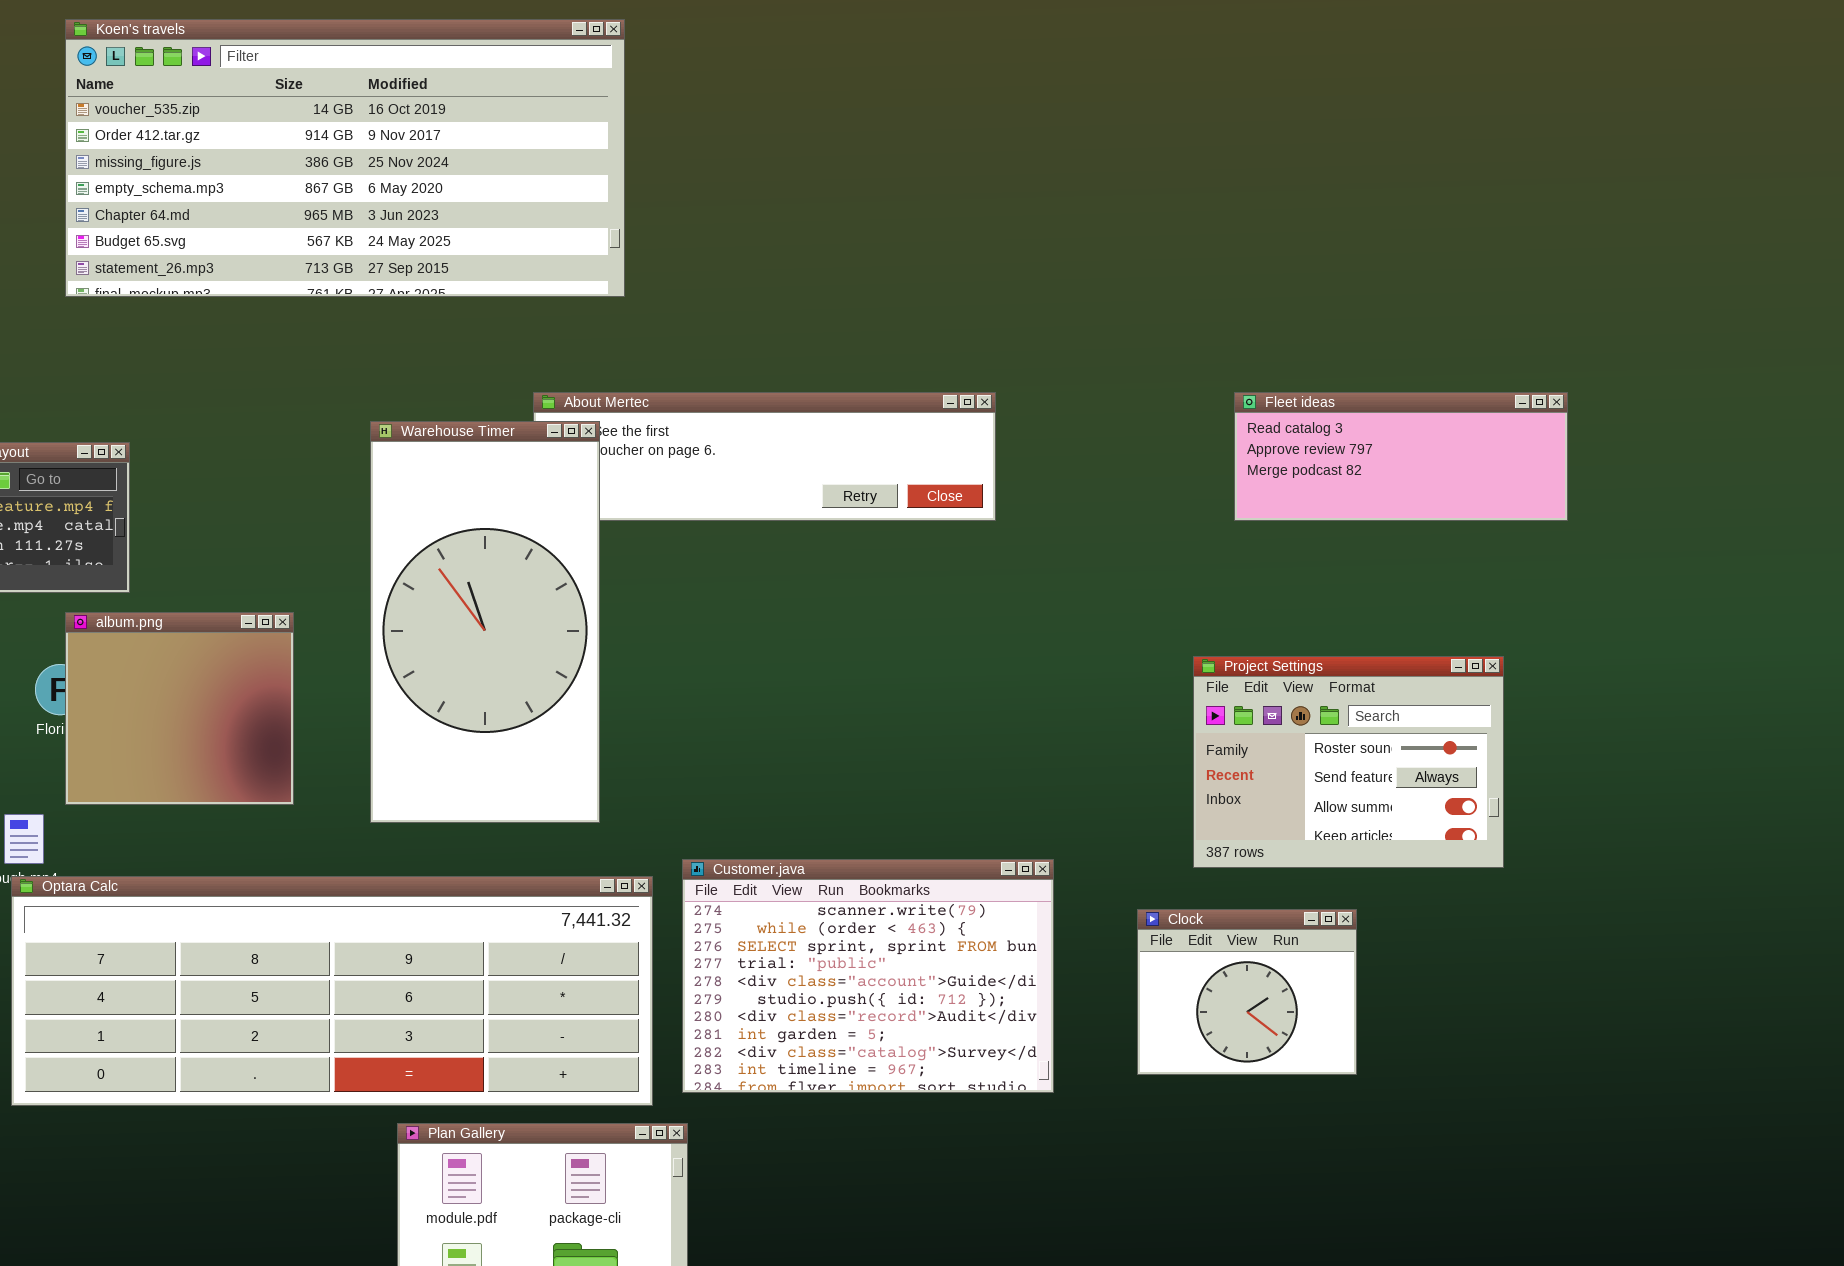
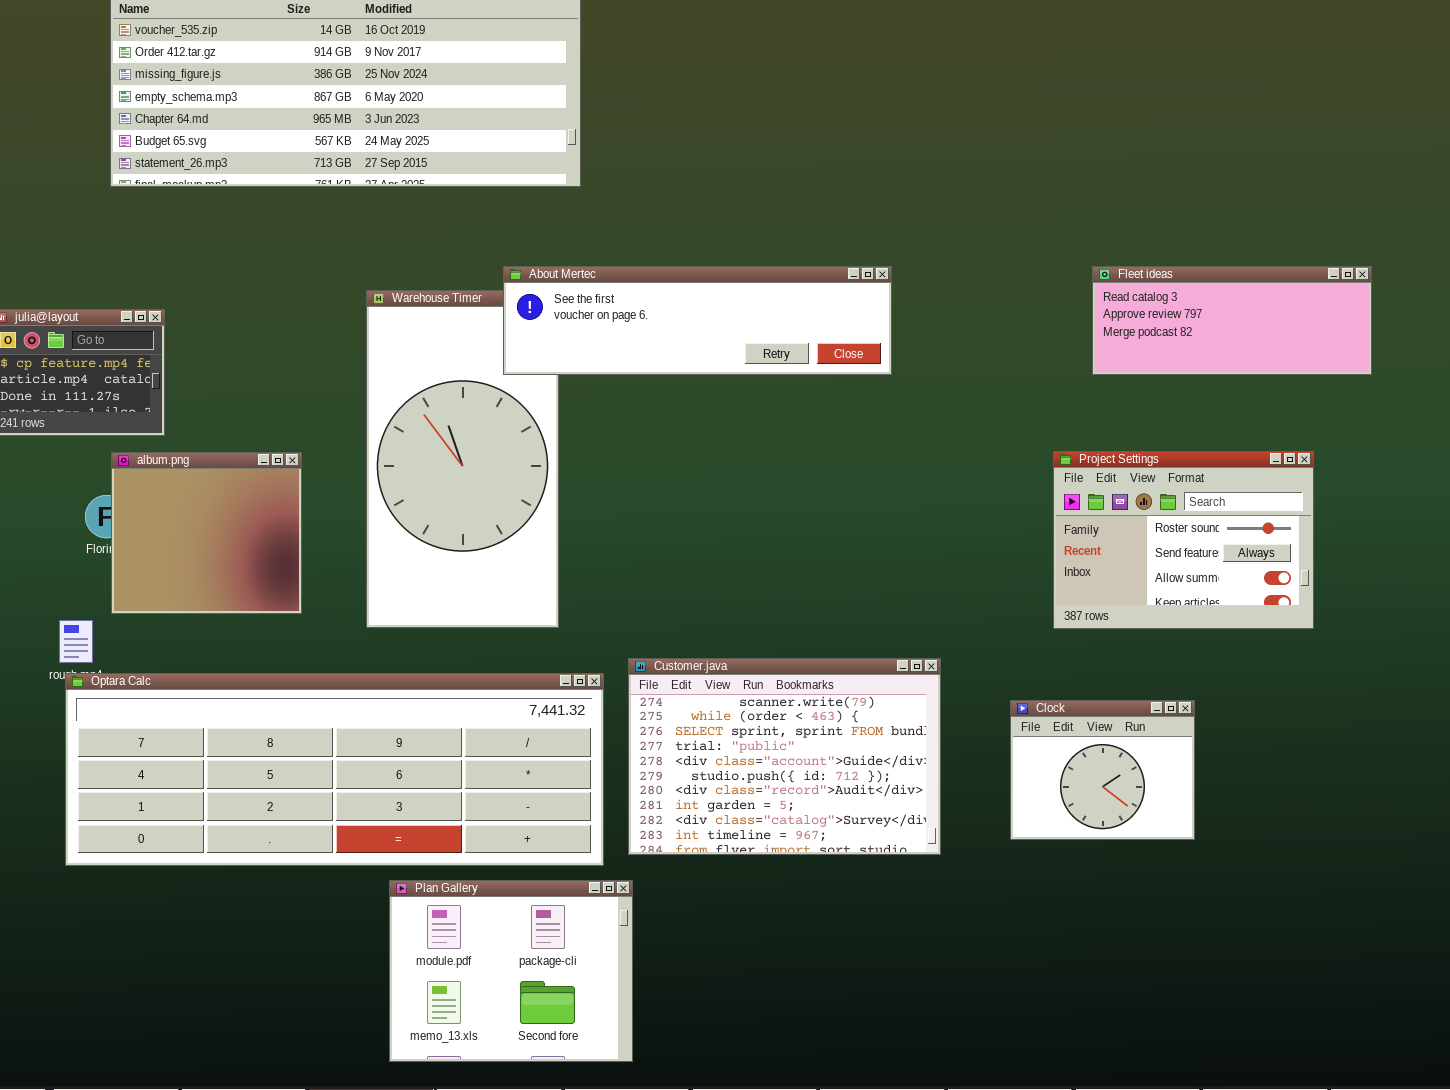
About Mertec: [533,392,996,521] -> [503,266,892,375], raised
Project Settings: [1193,656,1504,868] -> [1053,451,1314,629], moved

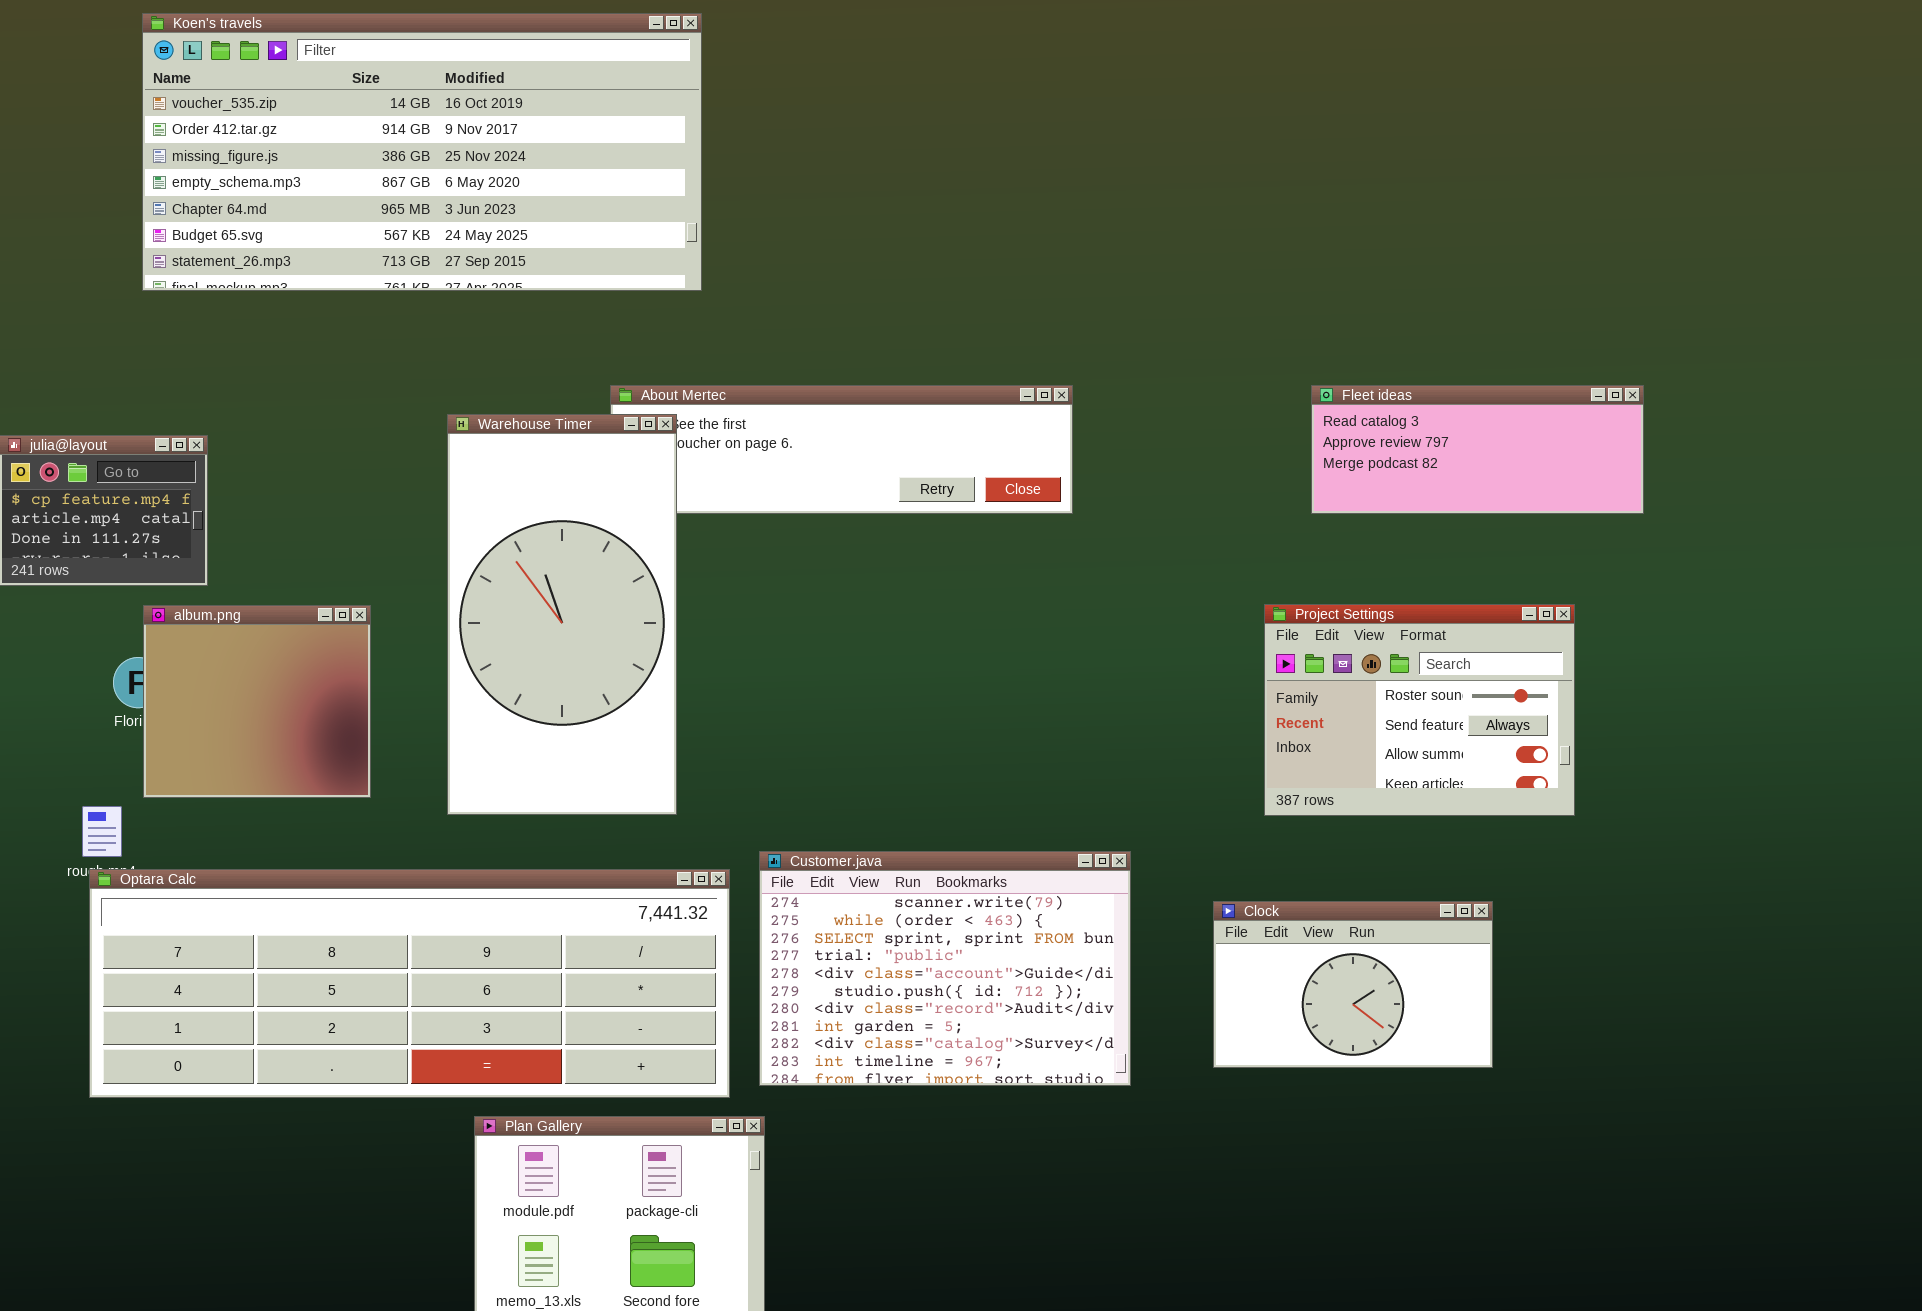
Warehouse Timer: [366,290,559,628] -> [447,414,677,815], raised
Clock: [1010,700,1195,840] -> [1213,901,1493,1068], resized

